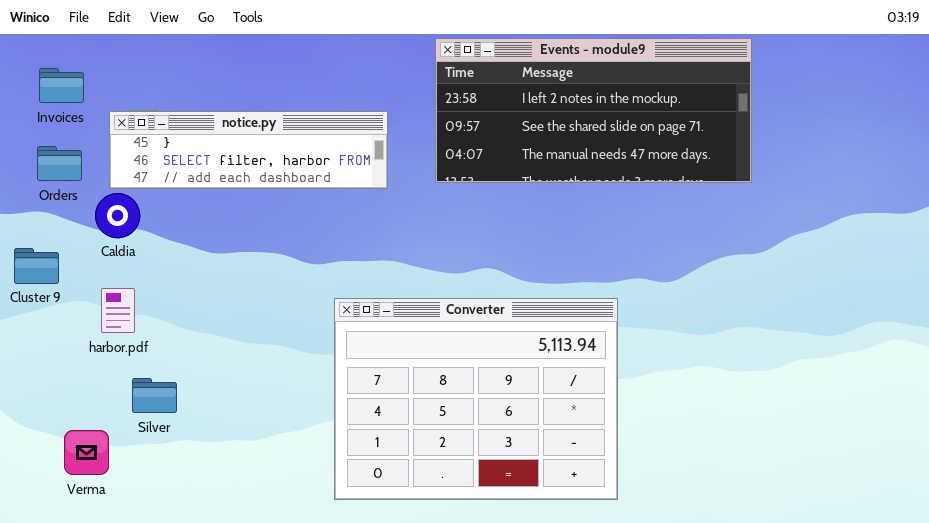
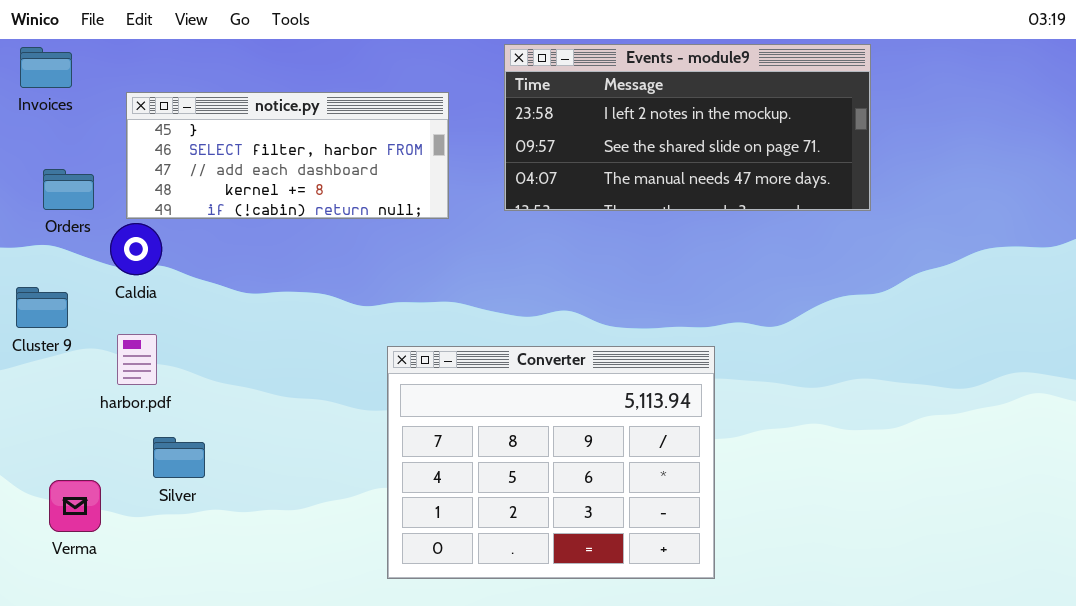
Invoices: [39,68,84,103] -> [20,47,72,88], moved
notice.py: [109,111,388,189] -> [126,92,449,219], resized
Verma: [64,430,109,475] -> [49,480,101,532], moved

